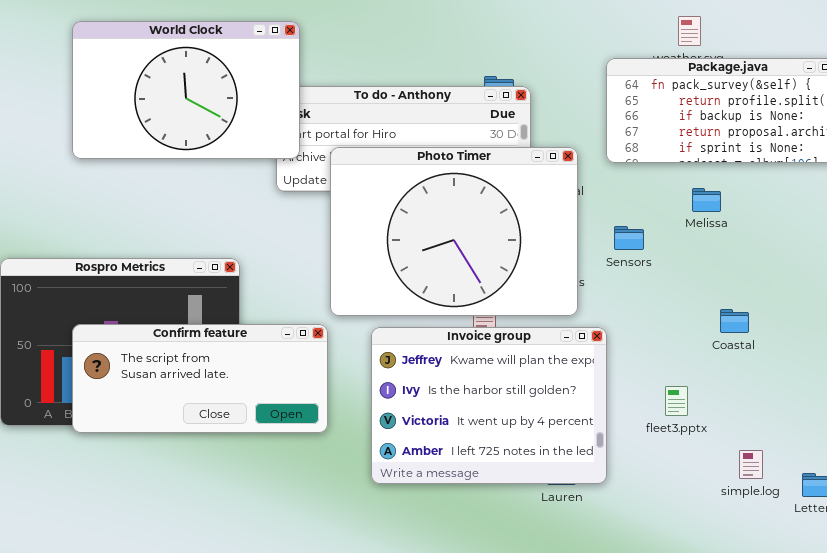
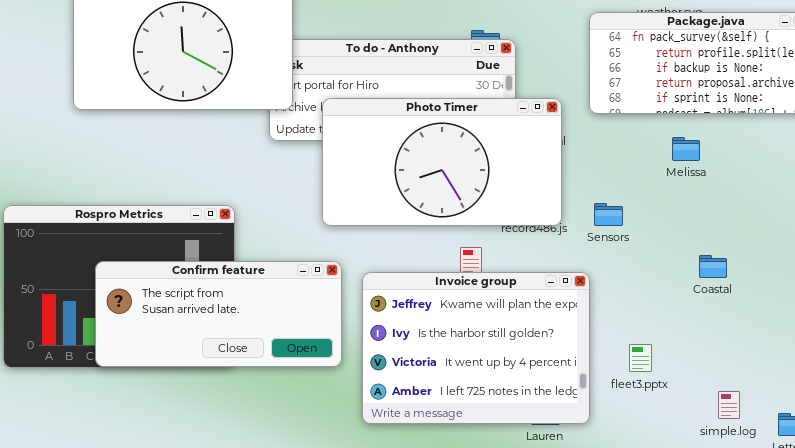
Photo Timer: [330,147,578,316] -> [322,98,562,226], resized
Sensors: [614,226,644,250] -> [594,203,623,226], moved
Confirm feature: [72,324,328,433] -> [95,261,342,367], moved
fleet3.pptx: [665,386,688,416] -> [629,344,652,372], moved

